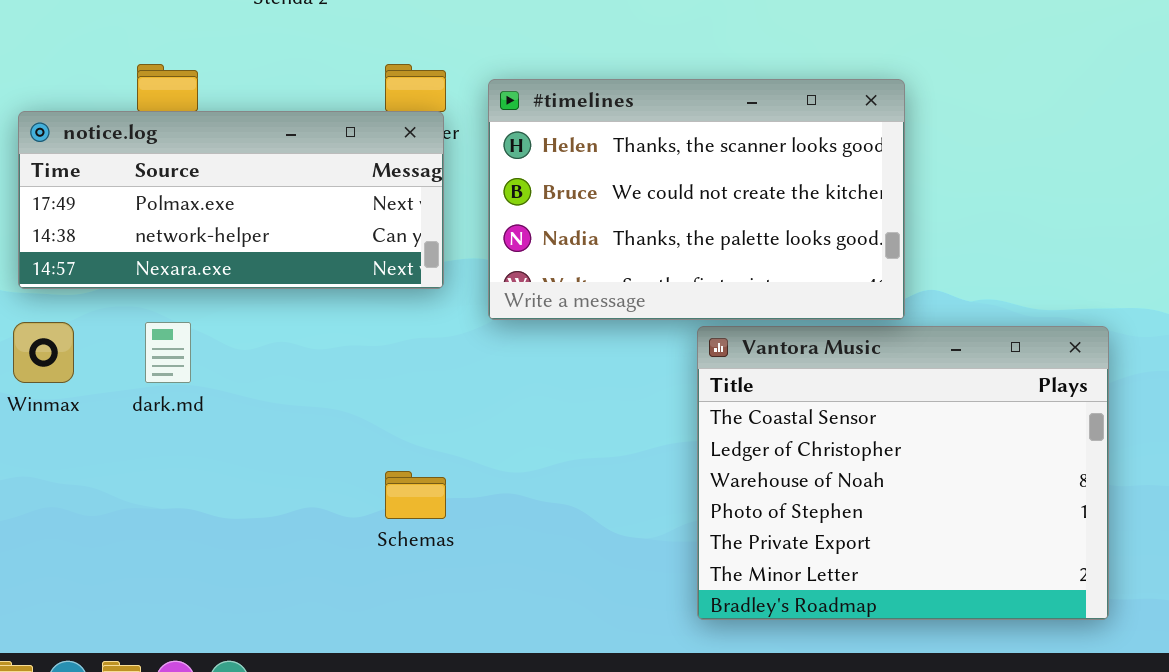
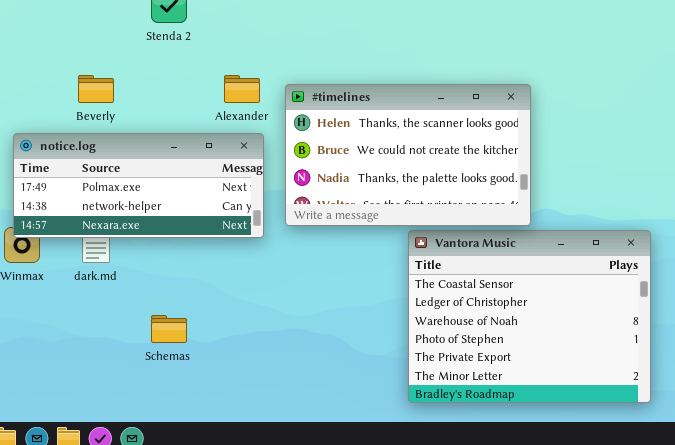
notice.log: [18,111,444,289] -> [13,133,264,238], moved
Schemas: [385,471,446,519] -> [151,315,187,343], moved

